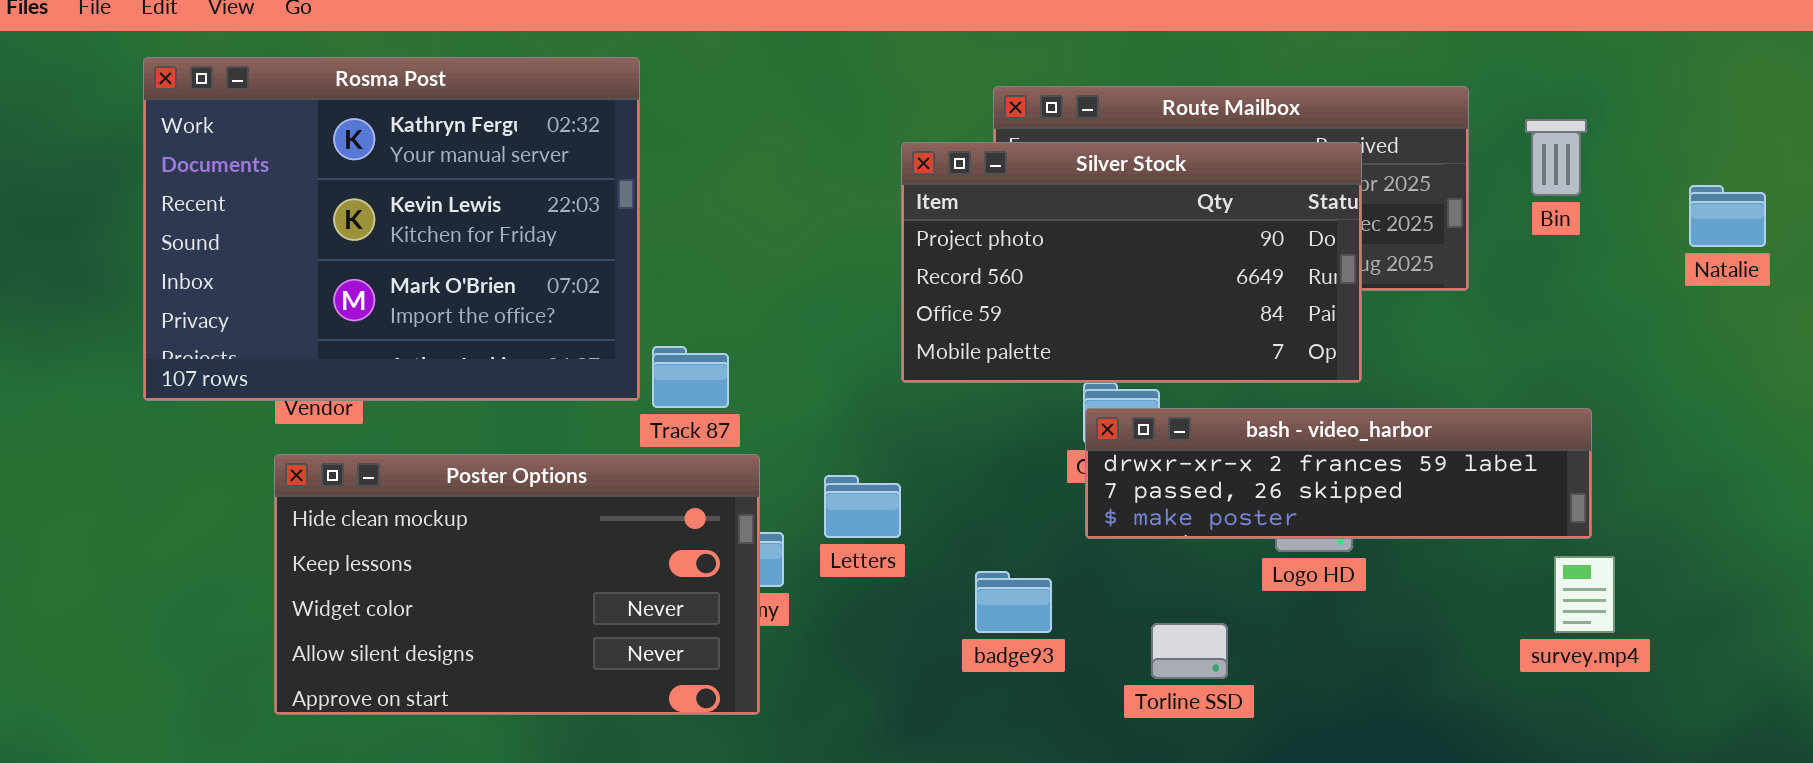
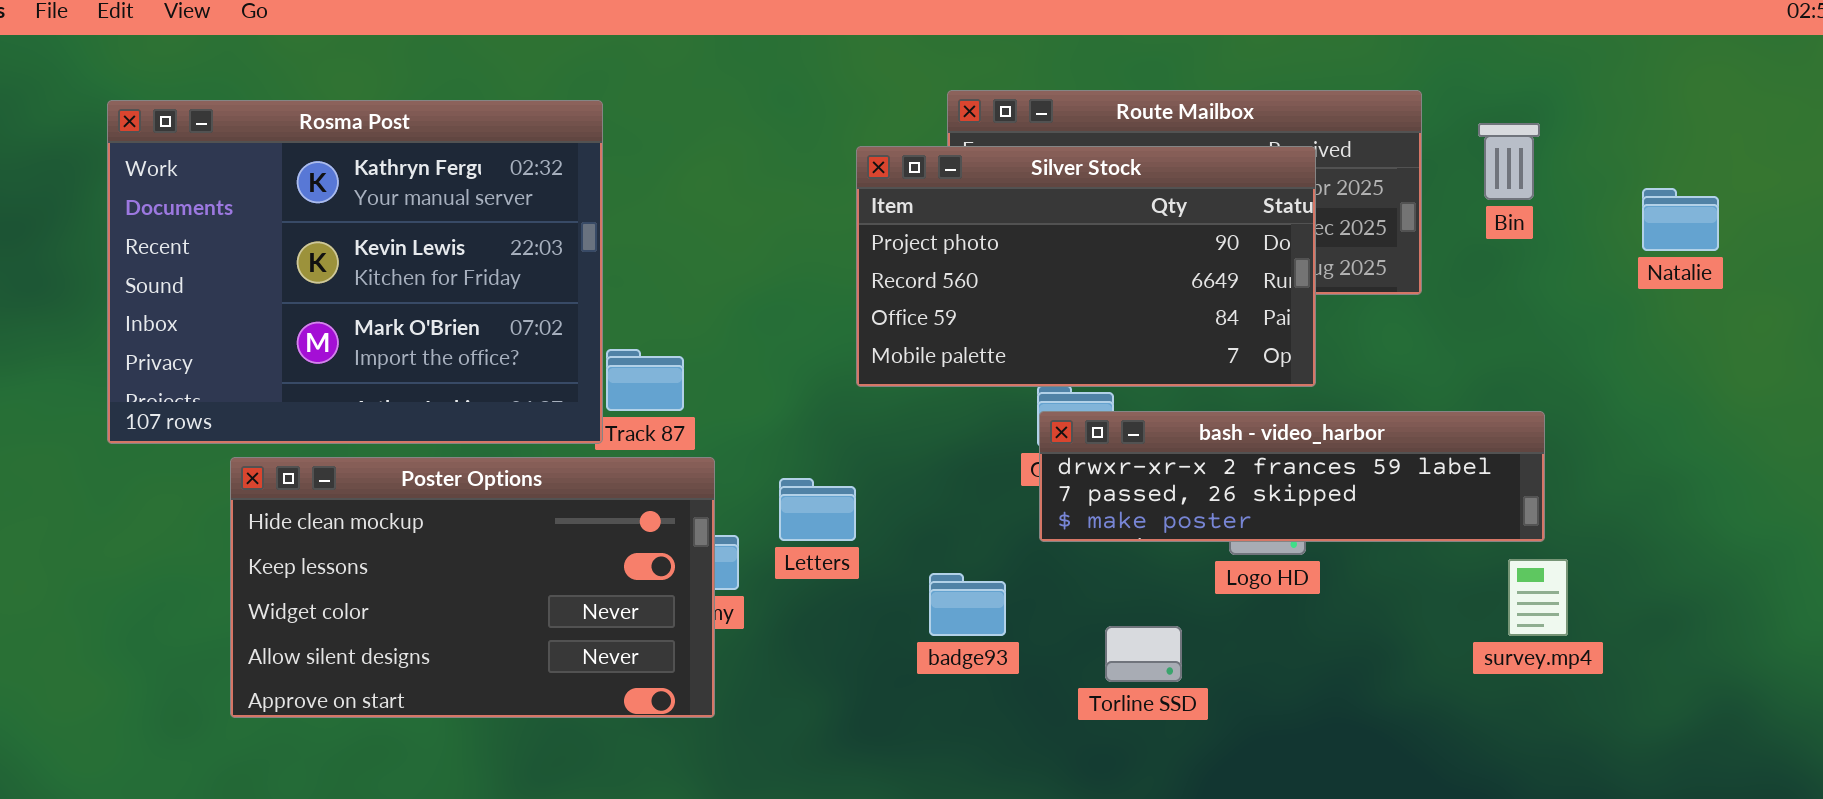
Rosma Post: [143,57,640,401] -> [107,100,603,444], moved

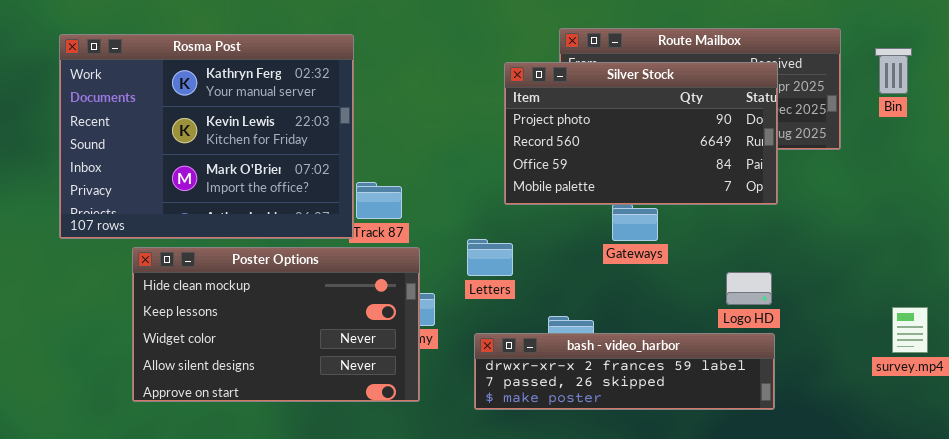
bash - video_harbor: [1039,411,1545,542] -> [474,333,775,410], moved
Letters: [779,478,856,541] -> [467,239,513,276], moved

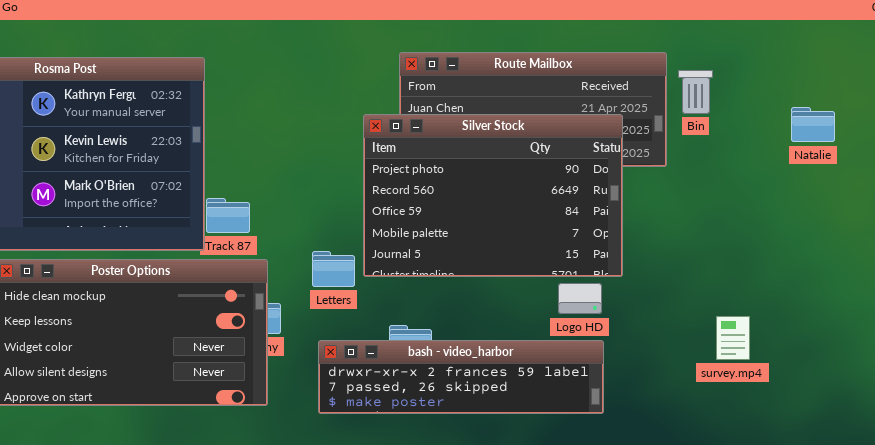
Bin: [875,48,912,94] -> [678,70,713,114], moved
Silver Stock: [504,62,778,205] -> [363,114,623,277], moved, resized

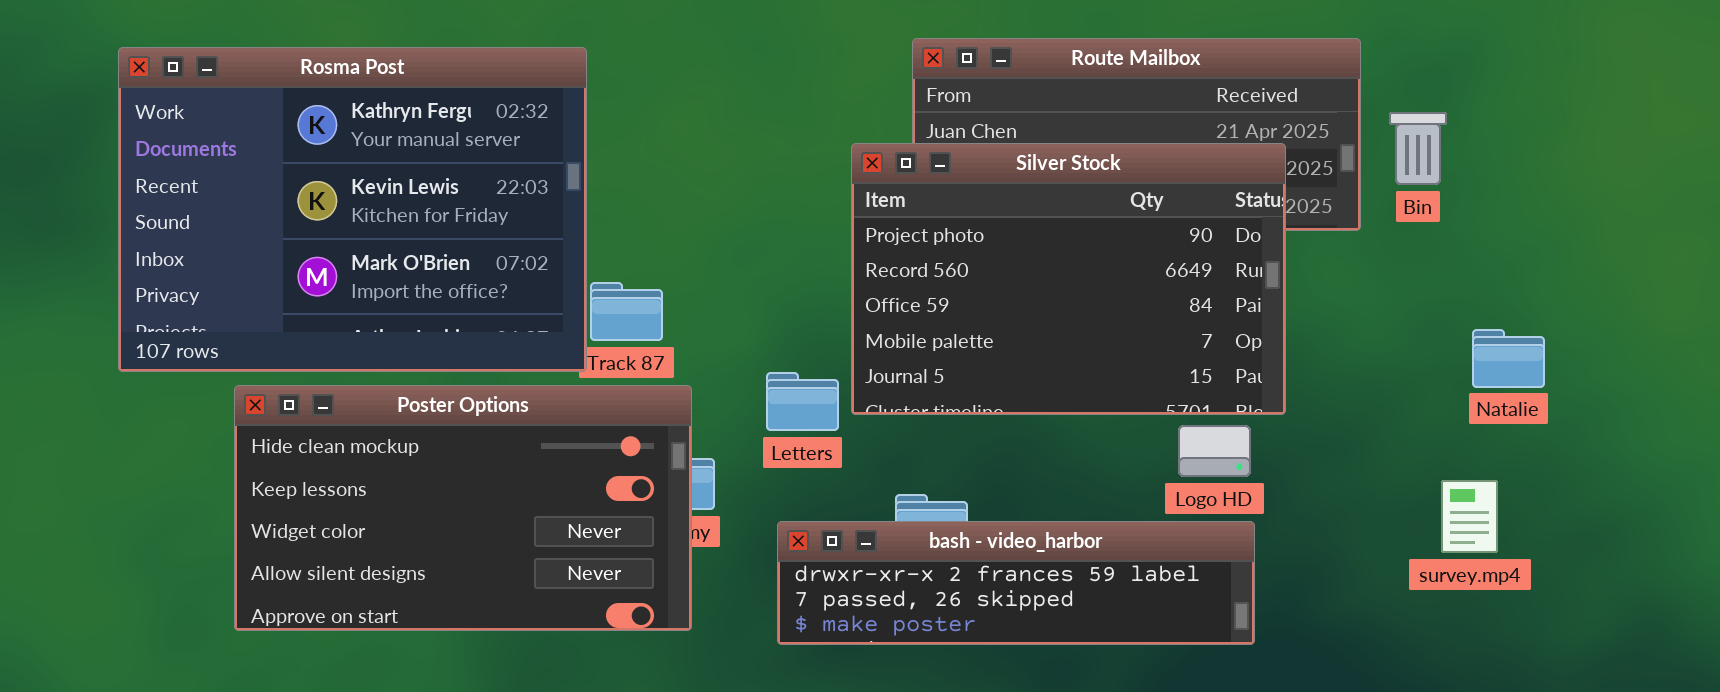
Bin: [678,70,713,114] -> [1389,112,1447,185], moved
Natalie: [791,107,835,142] -> [1472,329,1545,388], moved

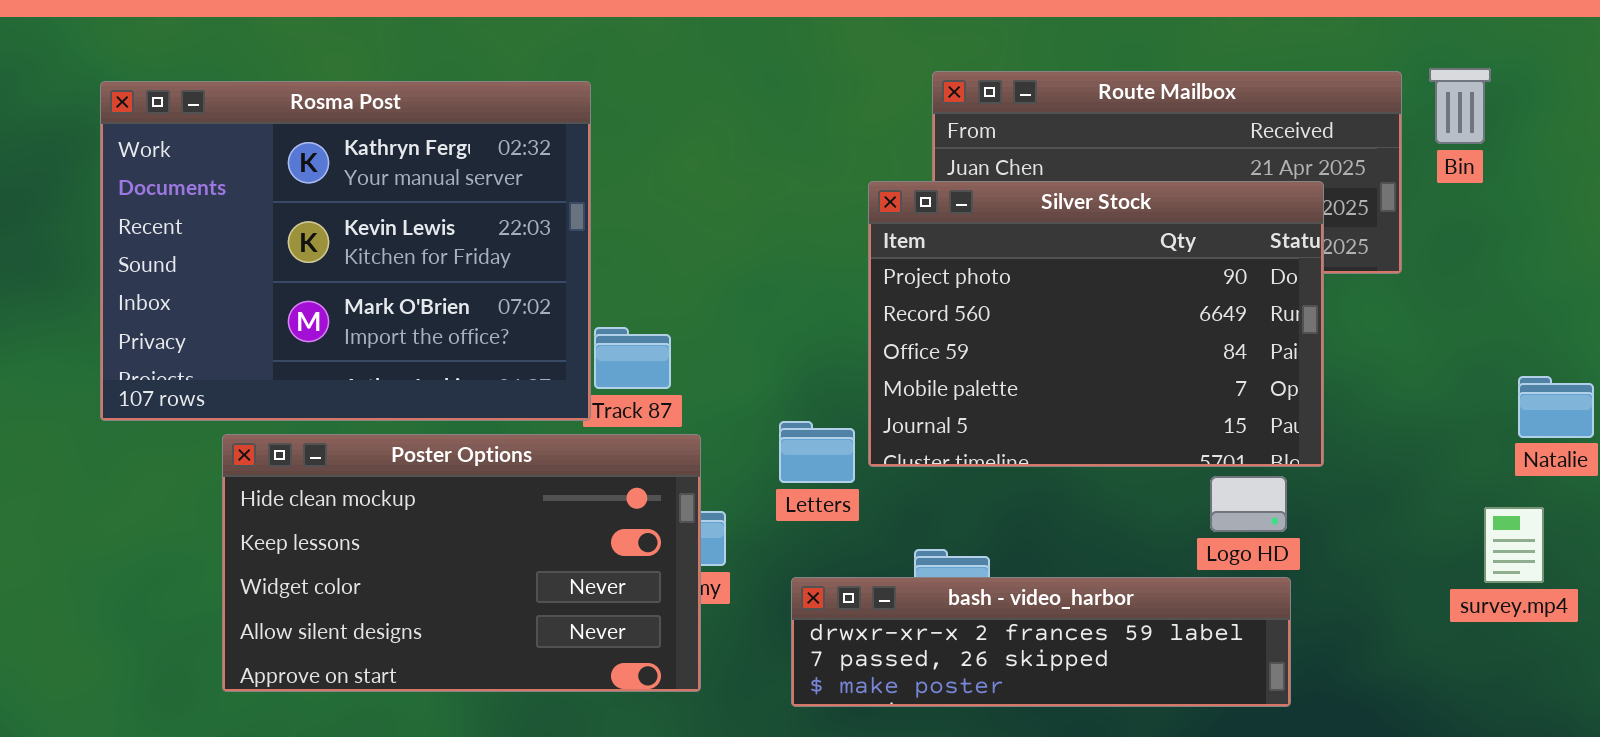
Bin: [1389,112,1447,185] -> [1429,68,1491,144], moved
survey.mp4: [1441,480,1498,553] -> [1484,507,1544,583], moved

